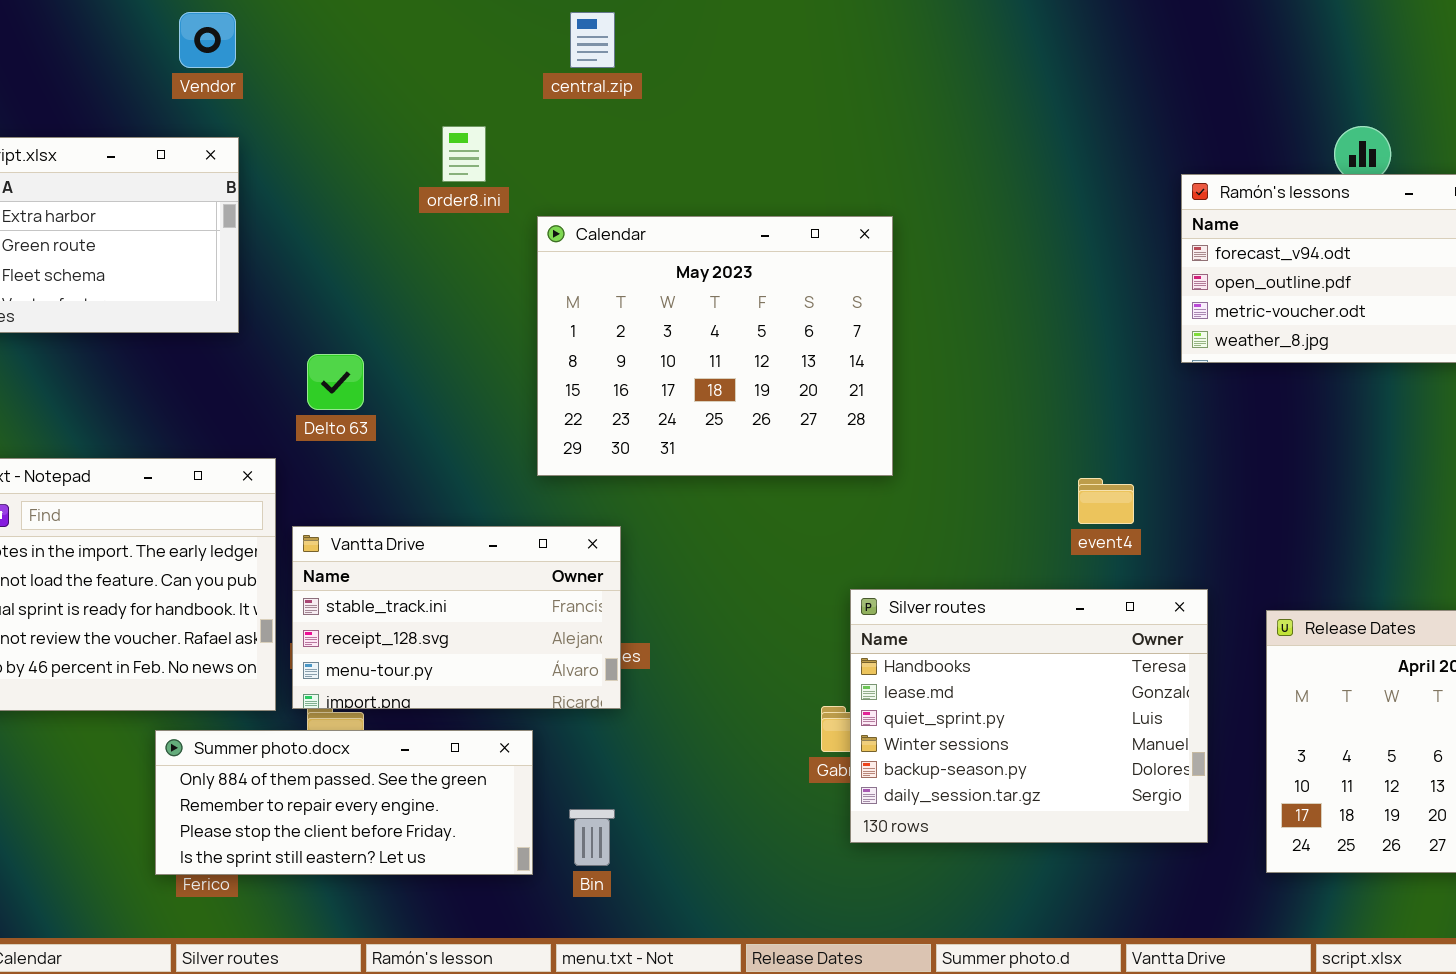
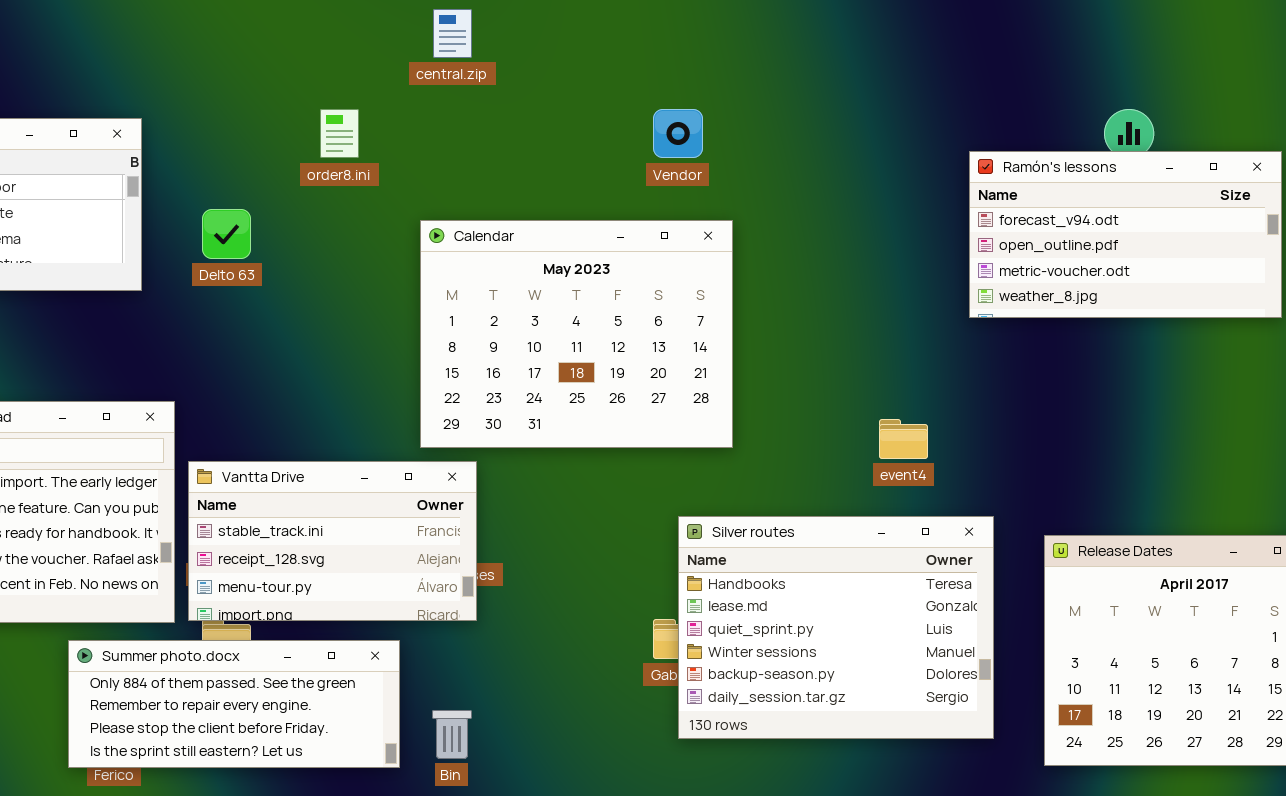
Vendor: [179,12,236,68] -> [653,109,703,158], moved
Calendar: [537,216,893,476] -> [420,220,733,448], moved
Delto 63: [307,354,364,410] -> [202,209,251,259], moved

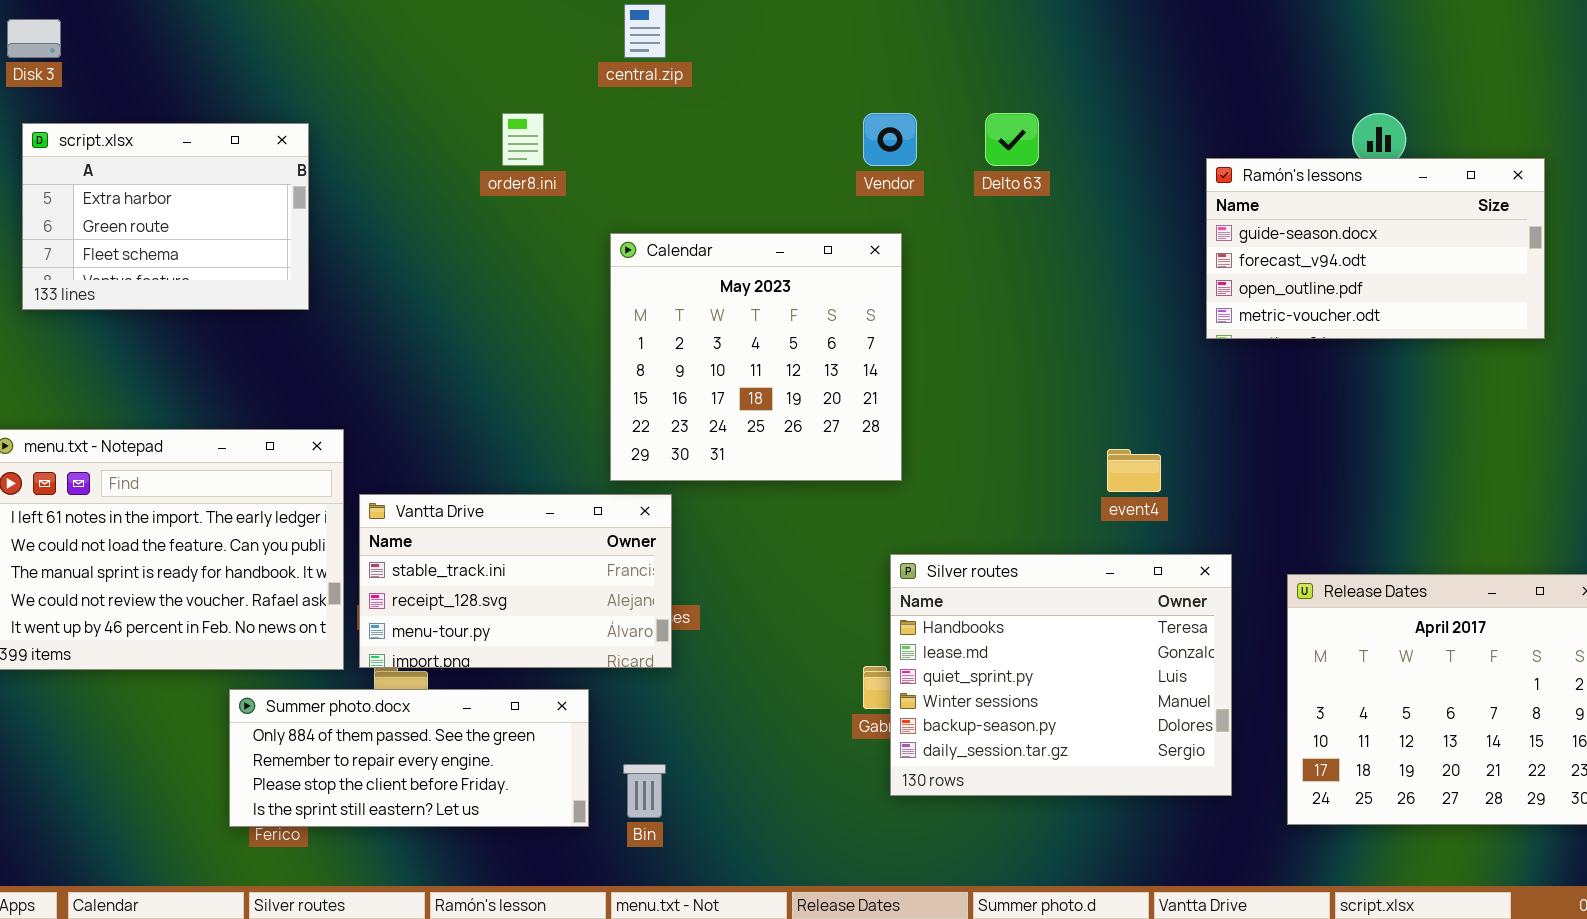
Ramón's lessons: [969,151,1282,318] -> [1206,158,1545,339], scrolled up 1 row
Delto 63: [202,209,251,259] -> [985,113,1039,166], moved
Calendar: [420,220,733,448] -> [610,233,902,481], resized

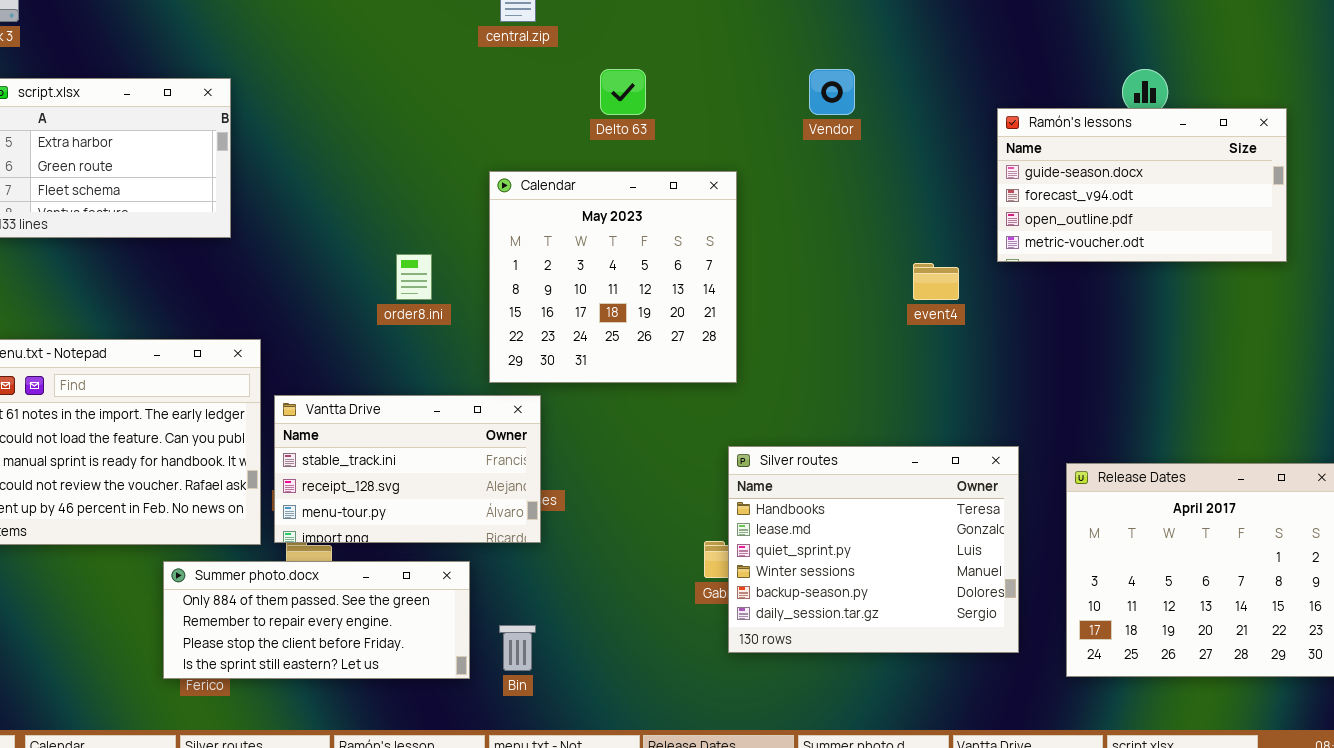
order8.ini: [502,113,544,166] -> [396,254,432,300], moved
Vendor: [863,113,917,166] -> [809,69,855,115], moved
Delto 63: [985,113,1039,166] -> [600,69,646,115], moved
event4: [1107,449,1161,492] -> [913,263,959,300], moved

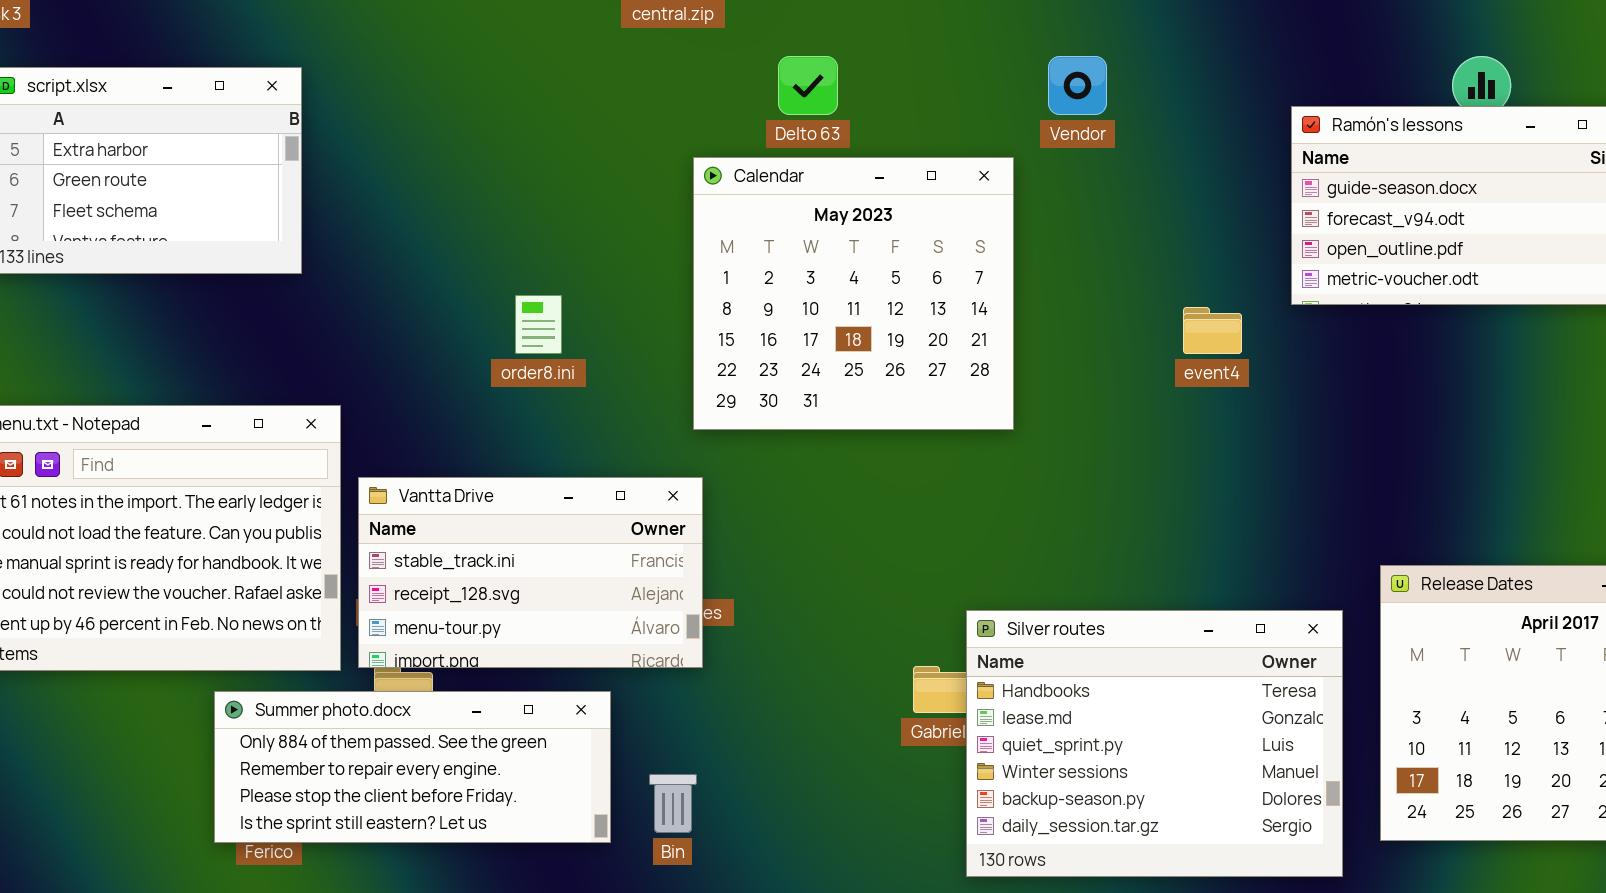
Calendar: [489,171,737,383] -> [693,157,1014,430], moved
Silver routes: [728,446,1019,653] -> [966,610,1343,877], moved

